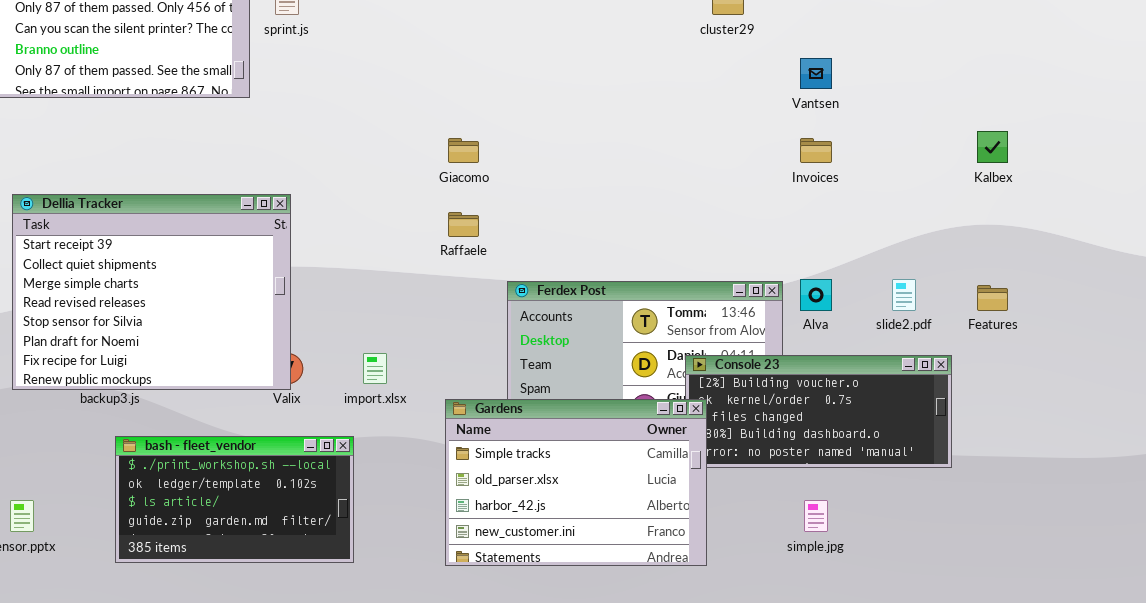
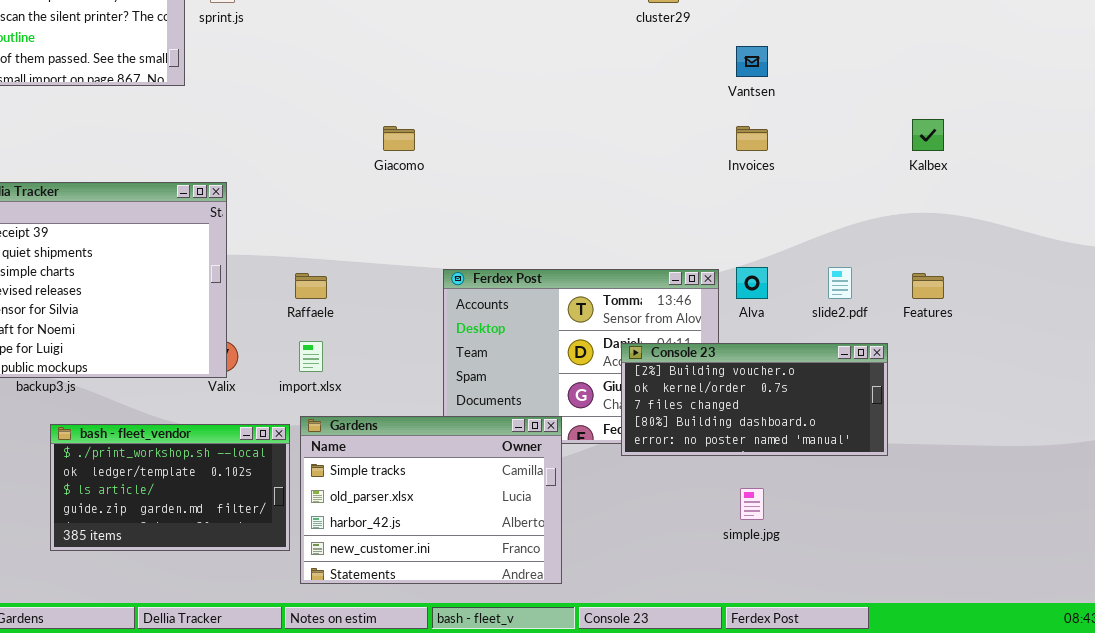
Raffaele: [448,212,479,237] -> [295,273,327,299], moved
Gardens: [445,399,707,566] -> [300,416,562,584], moved

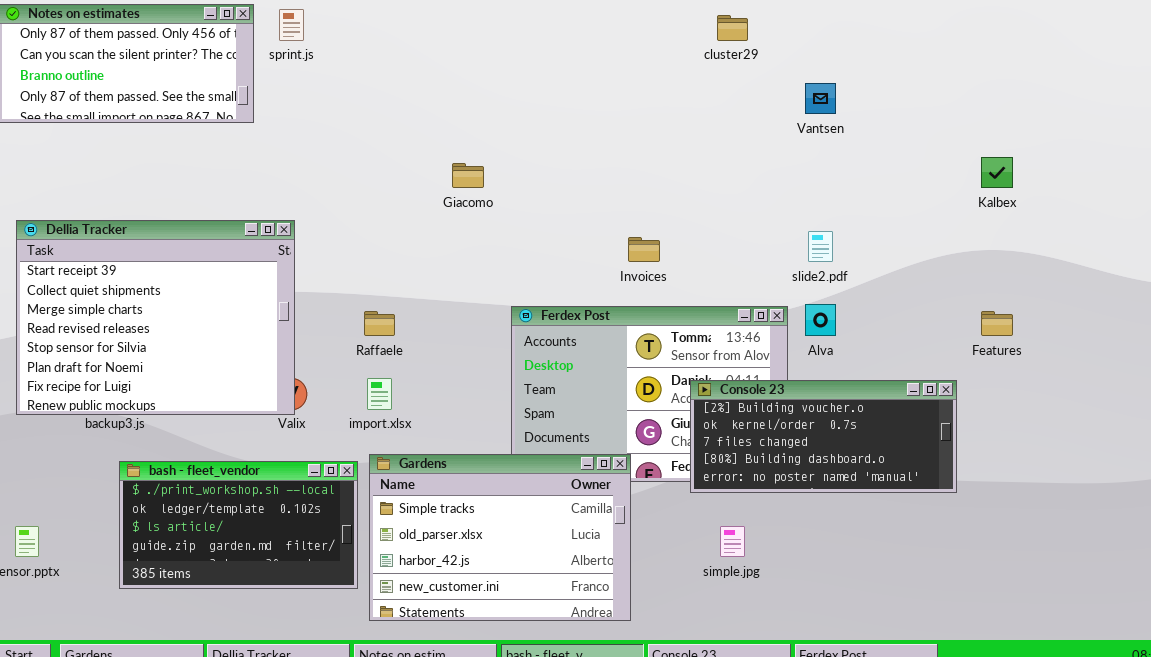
Invoices: [736,126,768,151] -> [628,237,660,262], moved
slide2.pdf: [828,267,852,299] -> [808,231,833,262], moved
simple.jpg: [740,488,764,520] -> [720,526,745,557], moved

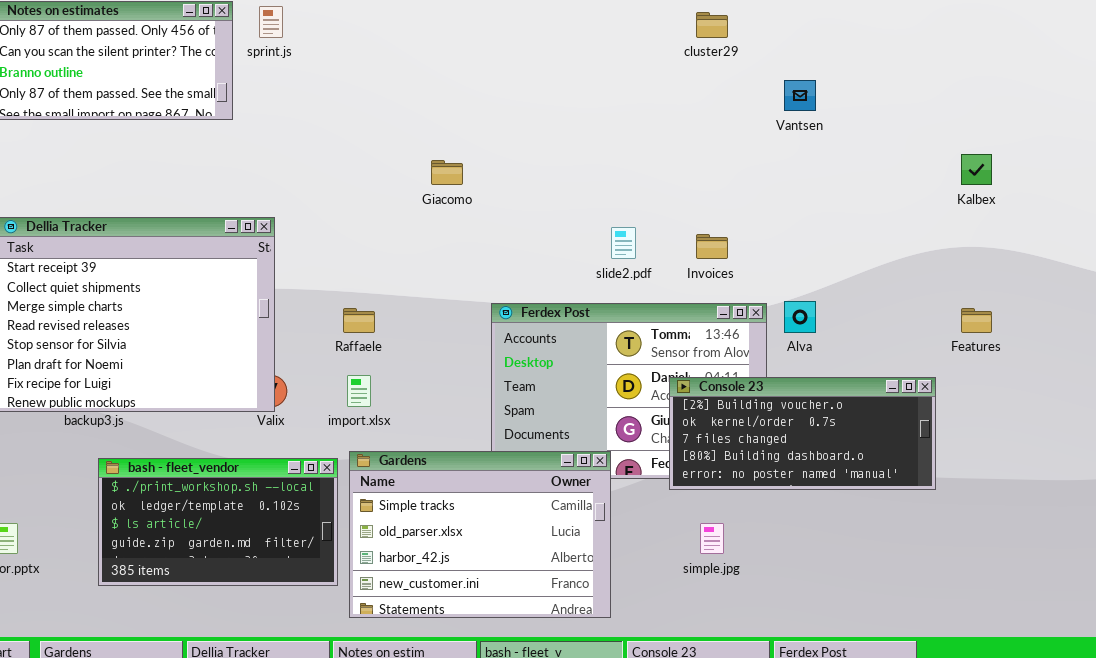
slide2.pdf: [808,231,833,262] -> [611,227,636,259], moved
Invoices: [628,237,660,262] -> [696,234,728,259], moved

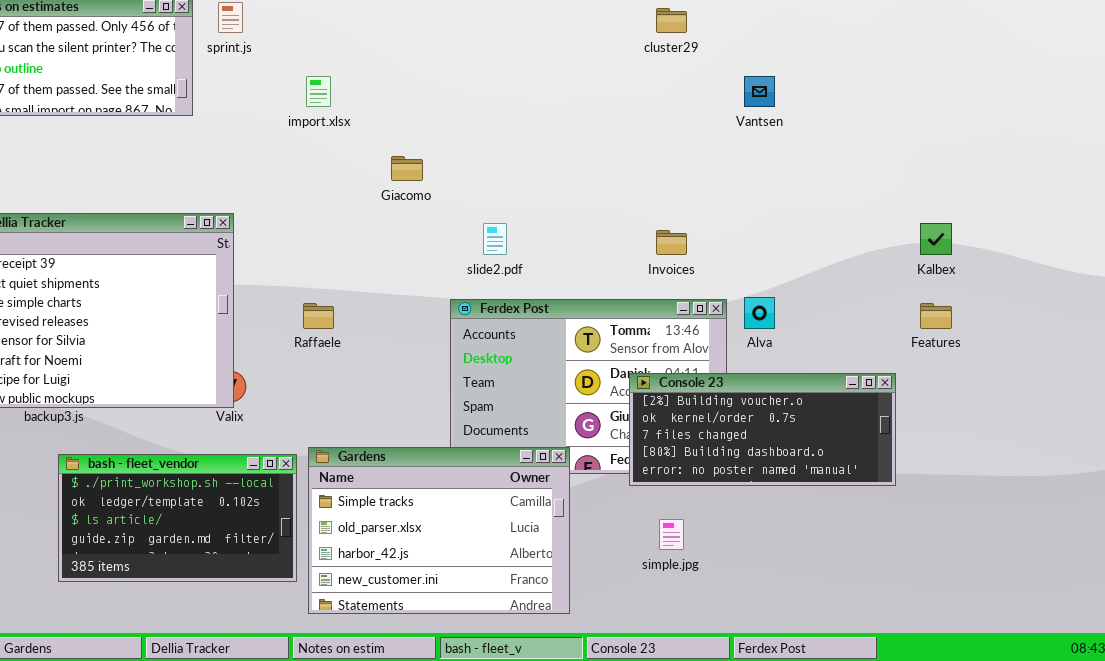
Kalbex: [961,154,992,185] -> [920,223,952,255], moved
slide2.pdf: [611,227,636,259] -> [483,223,507,255], moved
import.xlsx: [347,375,371,407] -> [306,76,331,107], moved

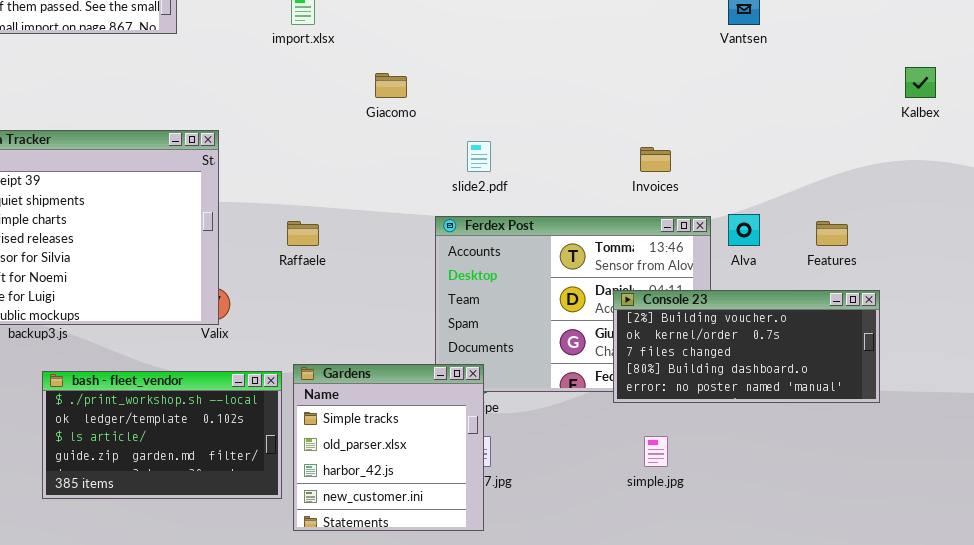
Kalbex: [920,223,952,255] -> [905,67,936,98], moved
Features: [920,303,952,329] -> [816,221,848,246], moved
Gardens: [308,447,570,614] -> [293,364,484,531], resized

